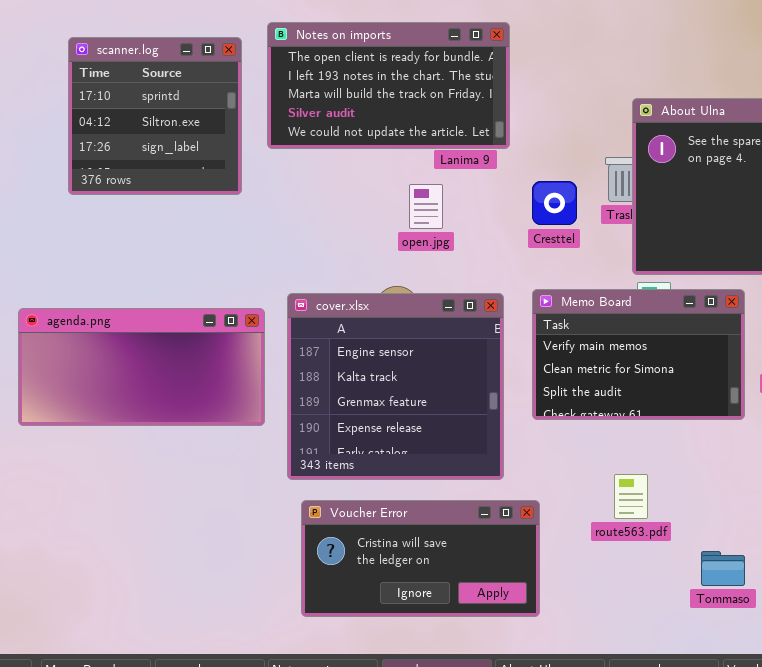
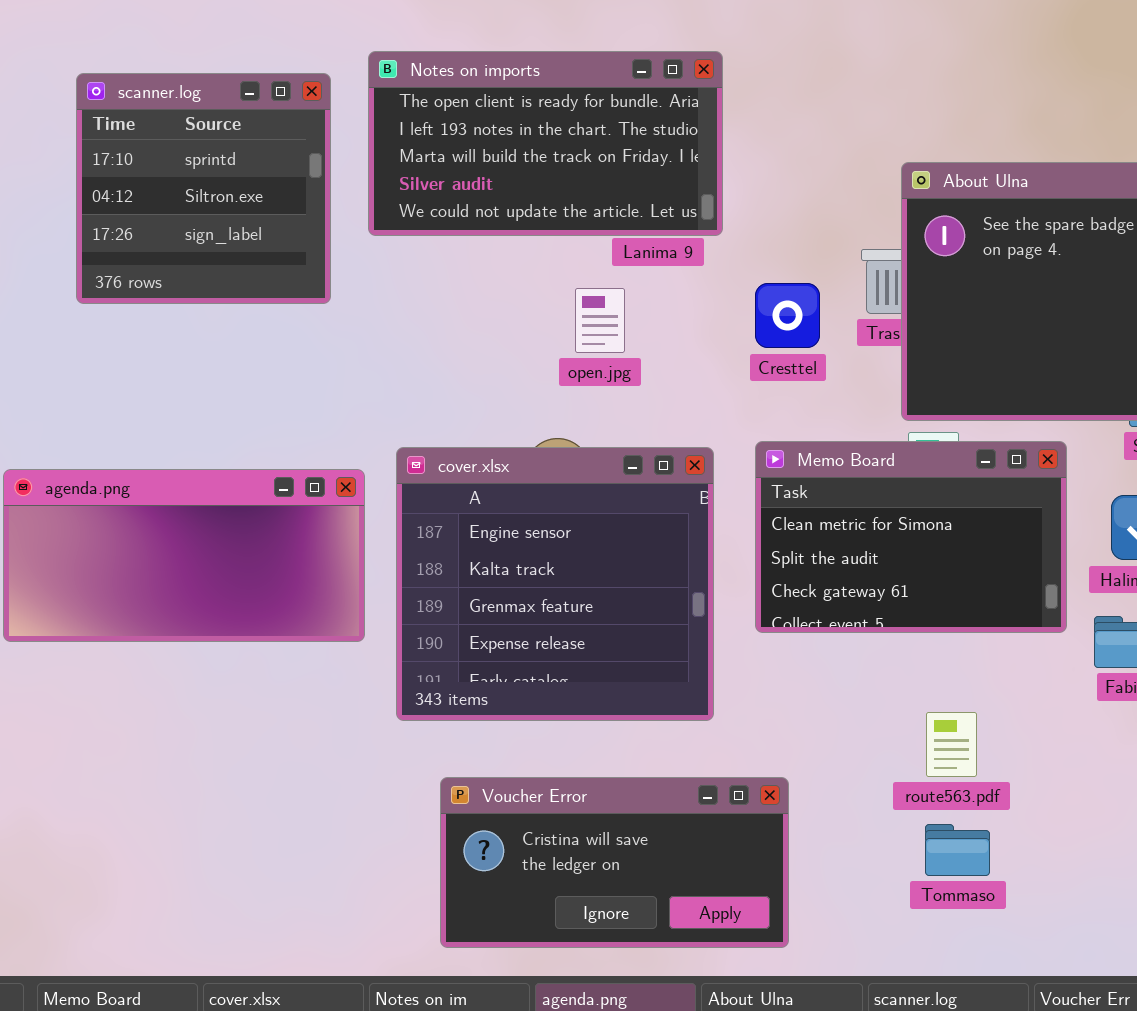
Memo Board: [532,289,745,420] -> [755,441,1067,633], scrolled down 1 row
route563.pdf: [614,474,648,519] -> [926,712,977,777], moved
Voucher Error: [301,500,540,617] -> [440,777,789,948], moved
Tommaso: [701,551,745,586] -> [925,824,990,876], moved

